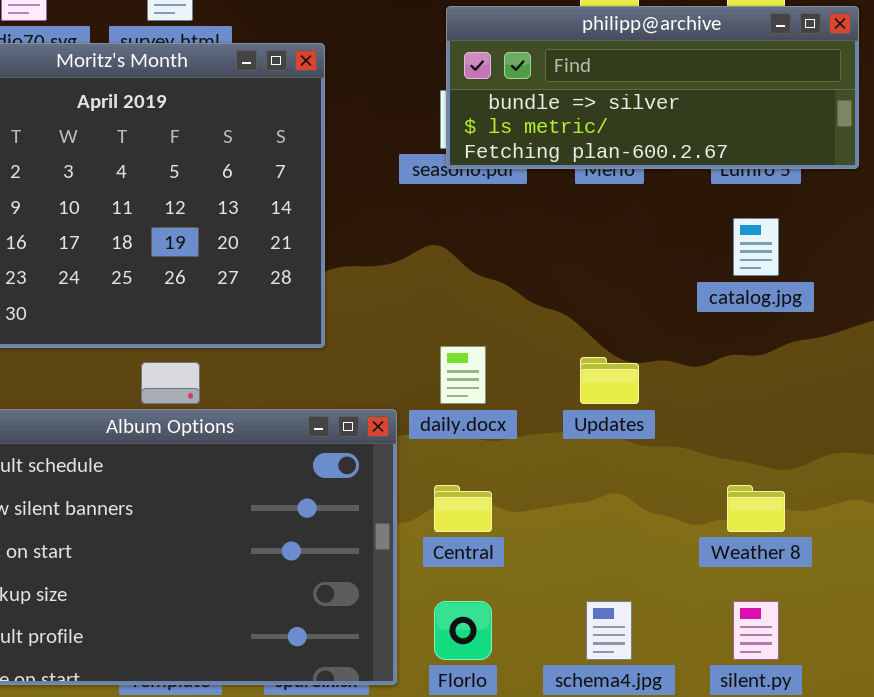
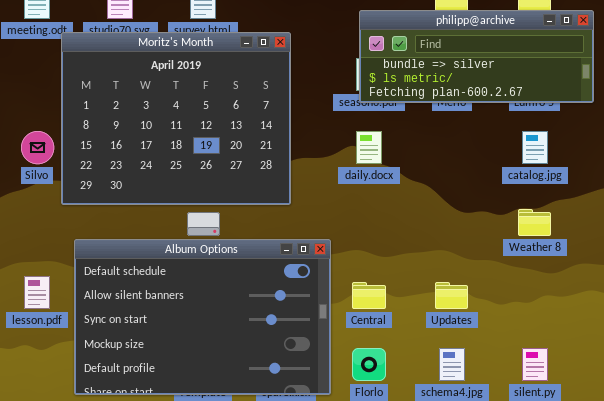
daily.docx: [440,346,486,404] -> [356,131,382,164], moved
Updates: [580,357,639,404] -> [435,282,468,309], moved
Weather 8: [727,485,785,532] -> [518,209,551,236], moved

